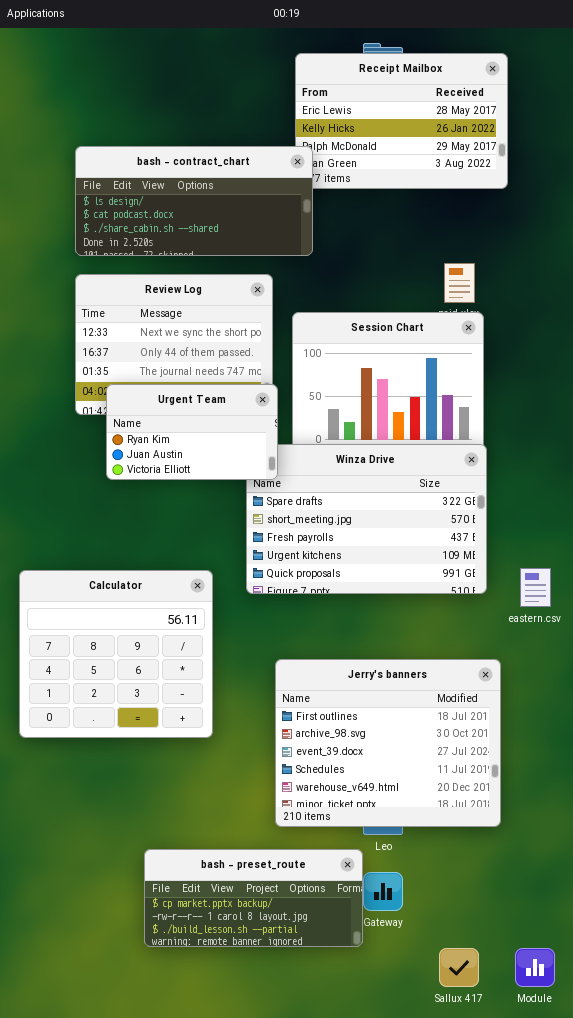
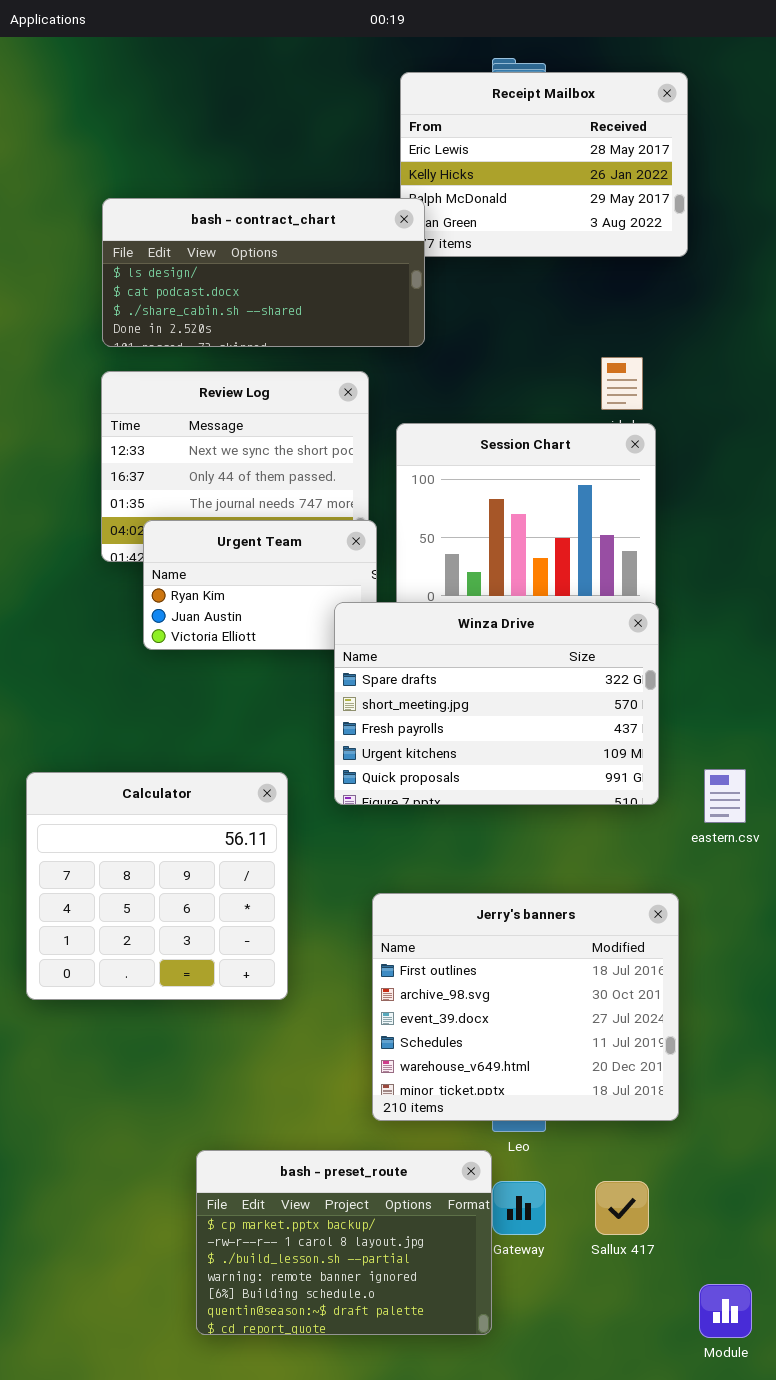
Winza Drive: [246,444,487,594] -> [334,602,659,805], raised
bash - preset_route: [144,849,363,947] -> [196,1150,492,1335], resized
Sallux 417: [439,948,479,987] -> [595,1181,649,1235], moved

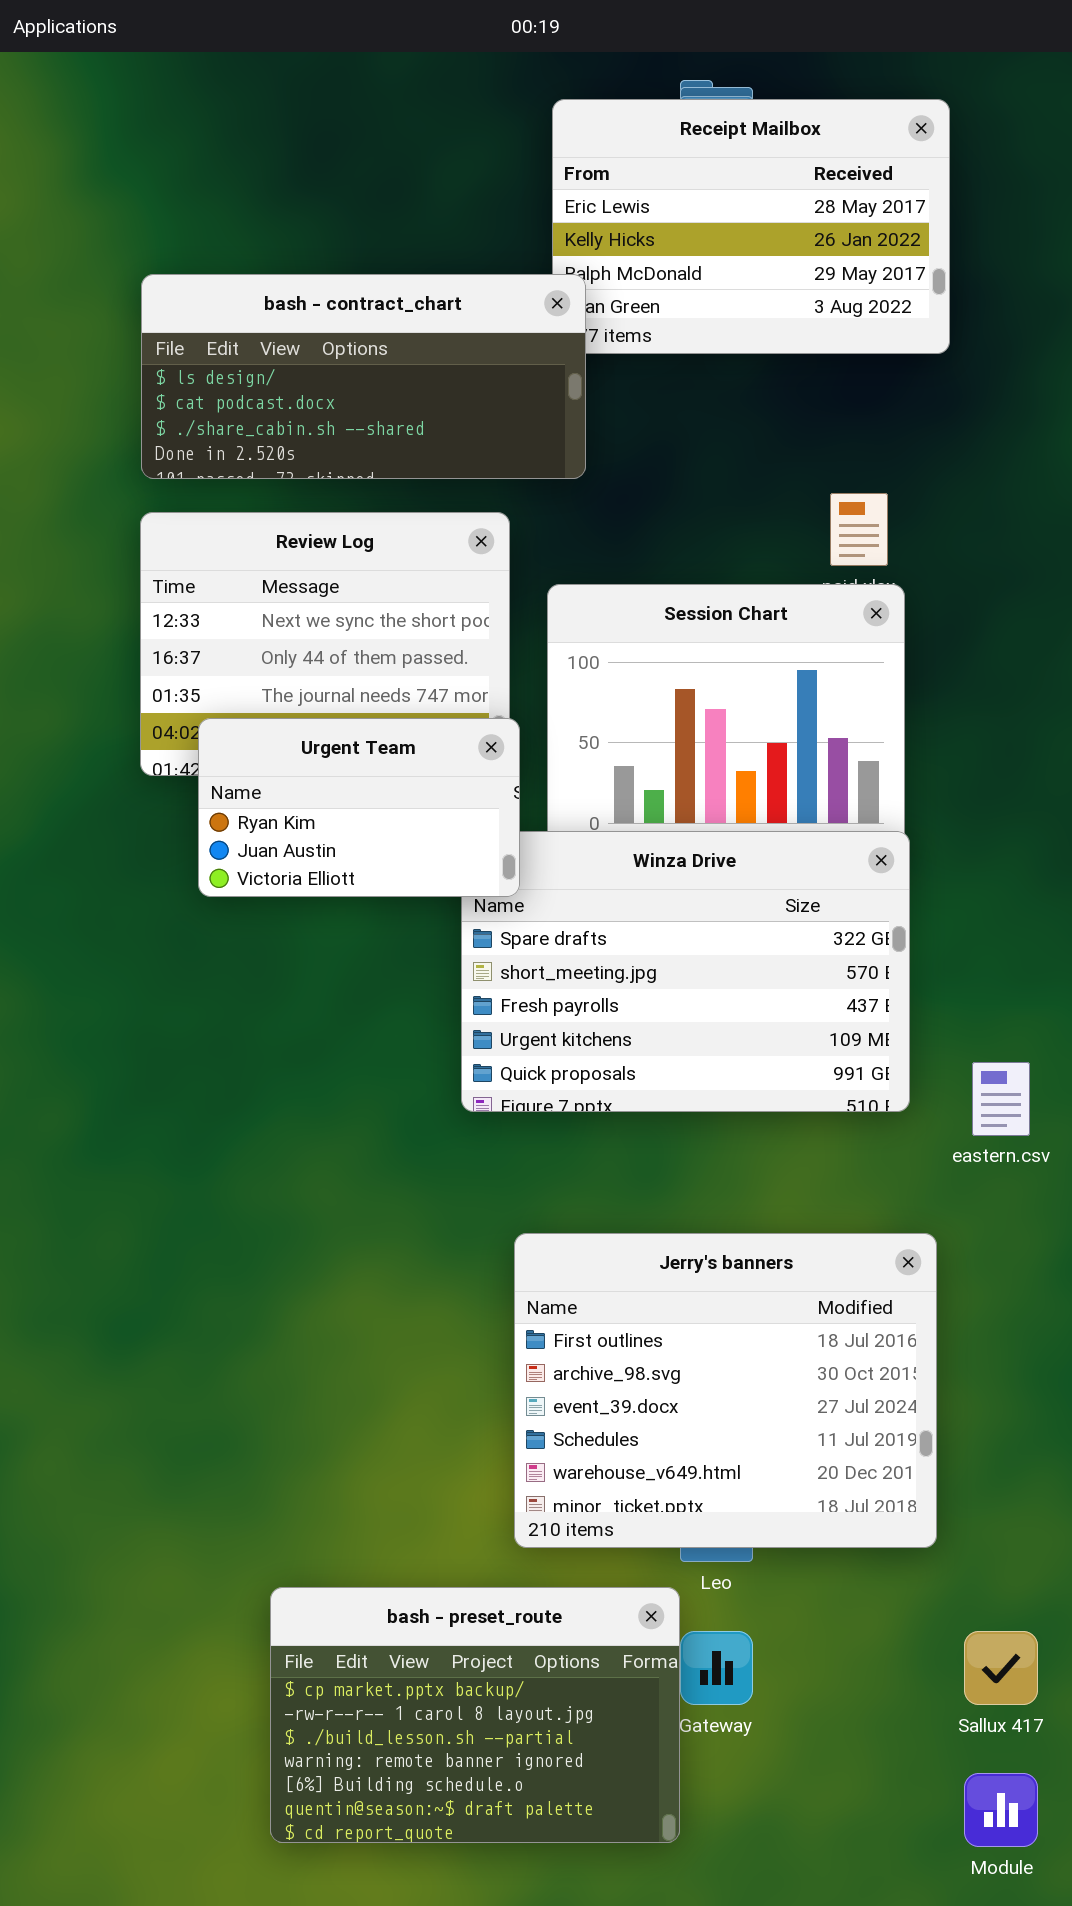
Urgent Team: [143,520,377,650] -> [198,718,520,897], raised
Calculator: [26,772,288,1000] -> none, closed
Sallux 417: [595,1181,649,1235] -> [964,1631,1038,1705], moved

